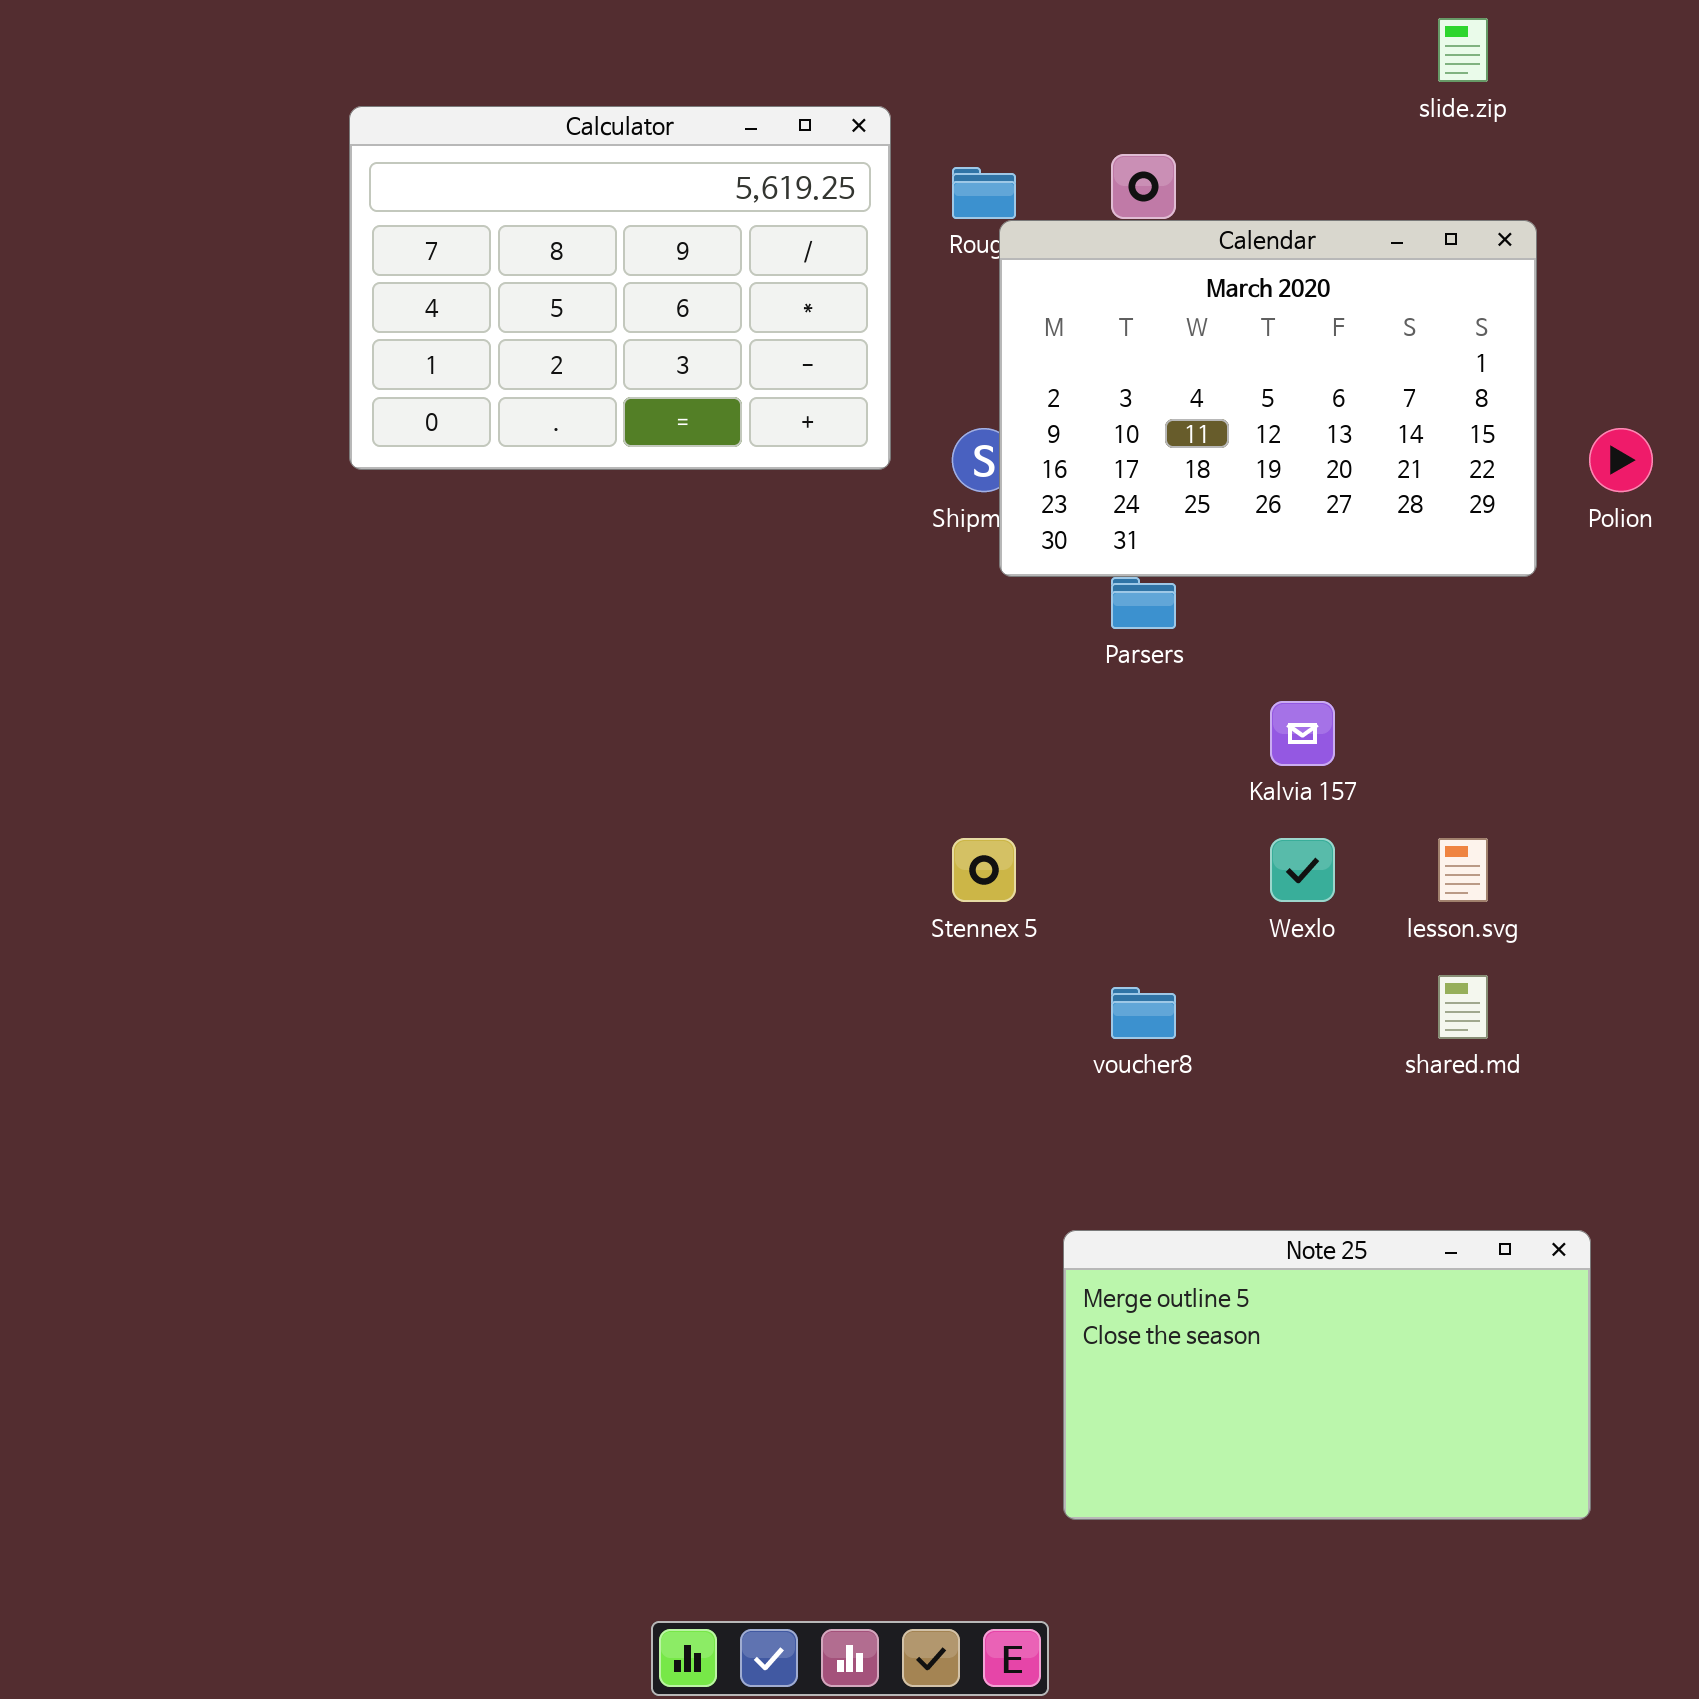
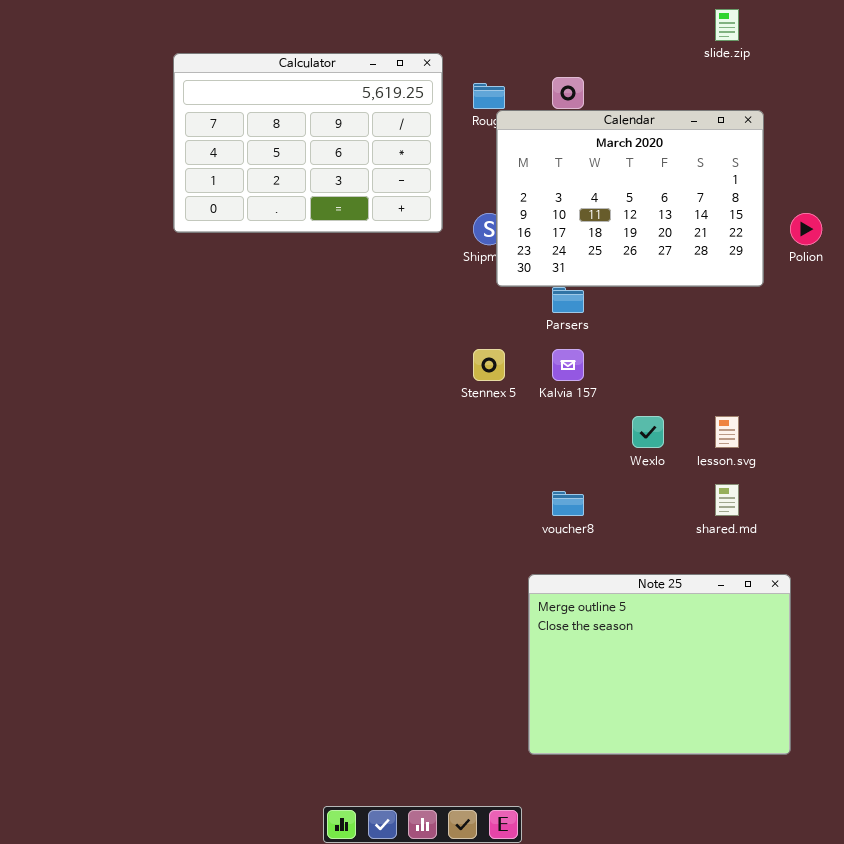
Kalvia 157: [1270,701,1335,766] -> [552,349,584,381], moved
Stennex 5: [952,838,1016,902] -> [473,349,505,381], moved
Note 25: [1063,1230,1591,1520] -> [528,574,791,755], resized

